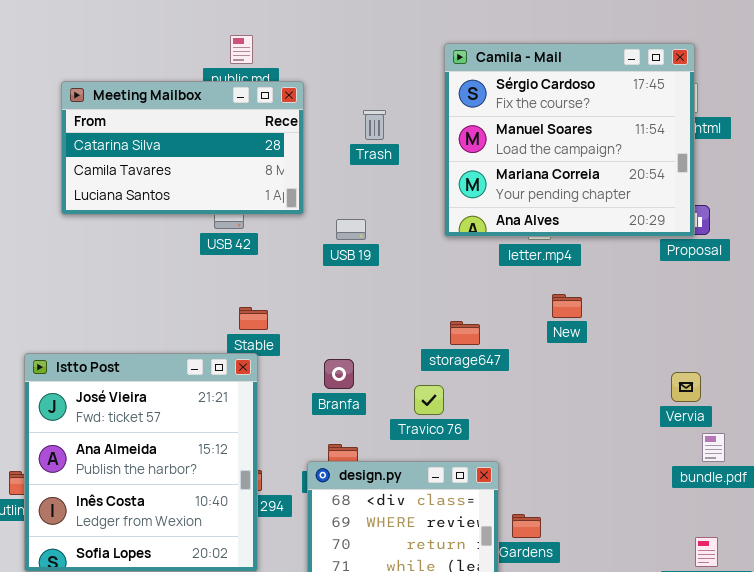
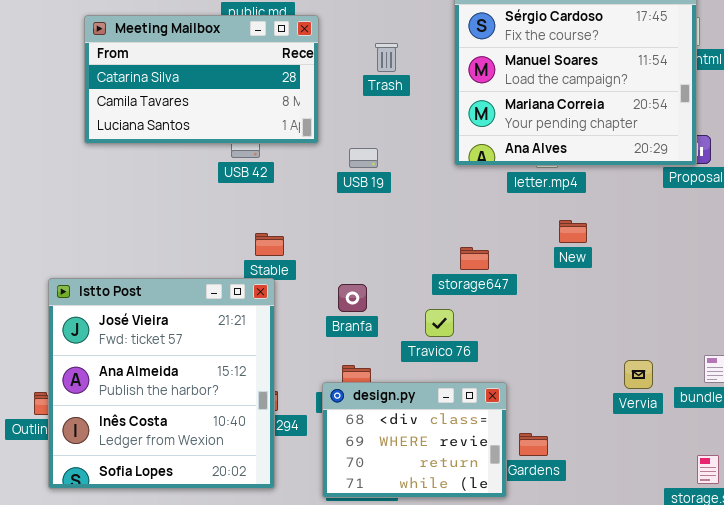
Vervia: [671,372,701,402] -> [624,360,653,389], moved

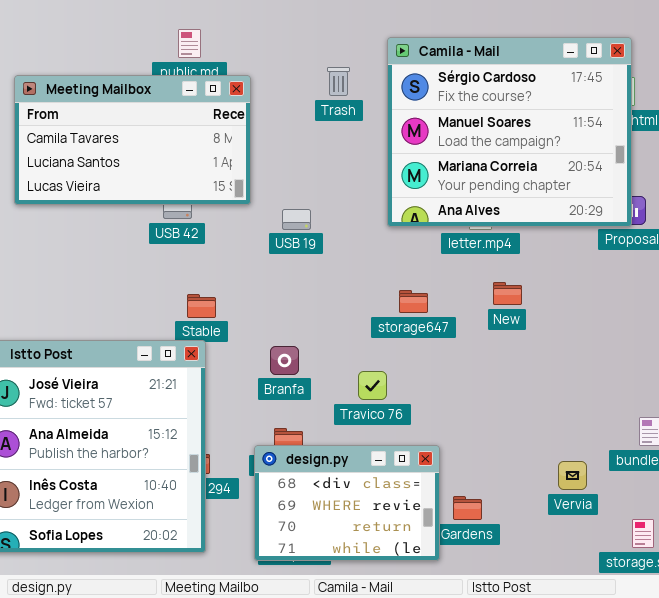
Meeting Mailbox: [84,15,319,144] -> [14,75,251,205], scrolled down 1 row
Trash: [375,43,398,72] -> [327,67,350,96], moved
storage647: [460,247,489,270] -> [399,290,428,313], moved
Vervia: [624,360,653,389] -> [558,461,587,490], moved

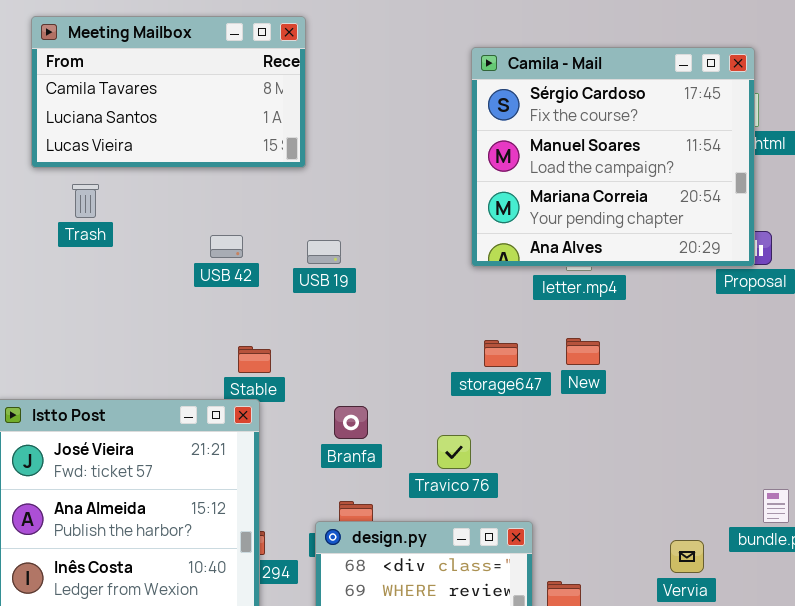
Trash: [327,67,350,96] -> [72,184,99,218], moved
Meeting Mailbox: [14,75,251,205] -> [31,16,306,168], moved
USB 19: [282,209,311,230] -> [307,240,341,264], moved
New: [493,282,522,305] -> [566,338,600,365], moved

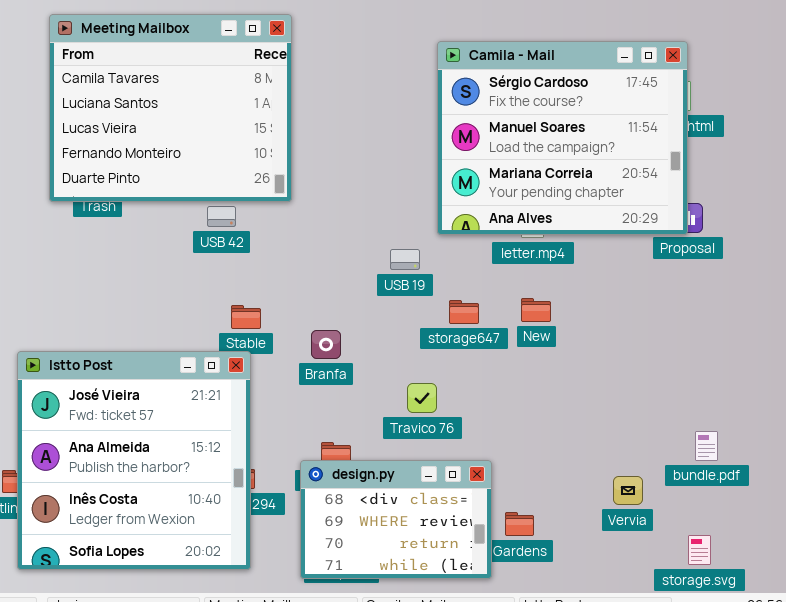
Meeting Mailbox: [31,16,306,168] -> [49,14,292,202], resized
USB 19: [307,240,341,264] -> [390,249,420,270], moved
Branfa: [334,406,368,439] -> [311,330,341,359], moved

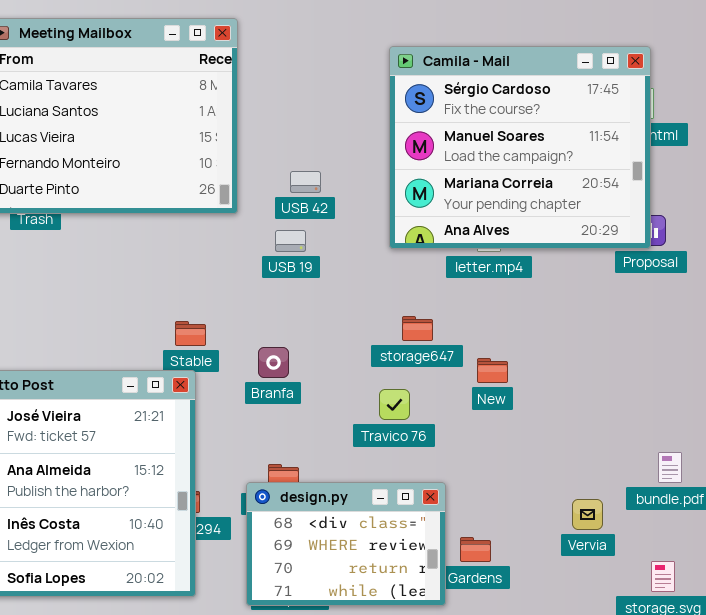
USB 42: [207,206,236,227] -> [290,171,321,193], moved
USB 19: [390,249,420,270] -> [275,230,306,252], moved
New: [521,298,551,322] -> [477,358,508,383], moved
Travico 76: [407,383,437,413] -> [379,389,410,420], moved

